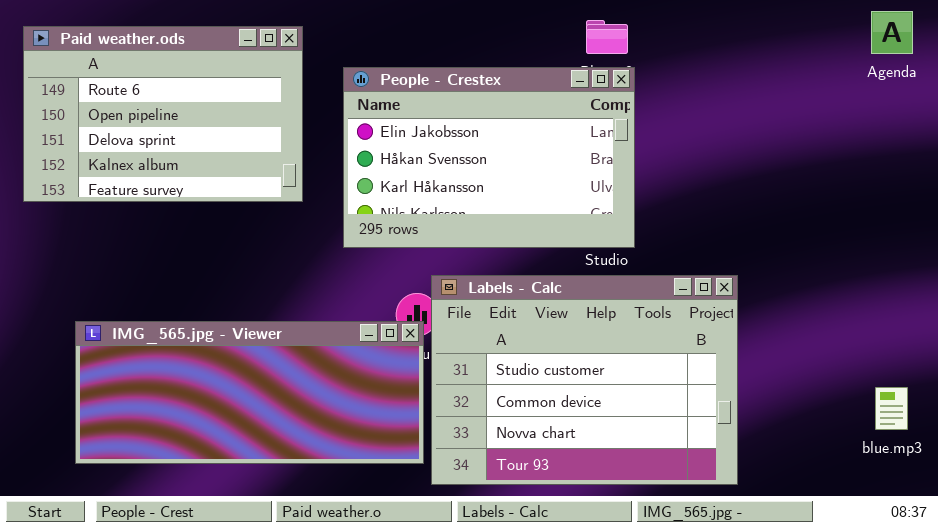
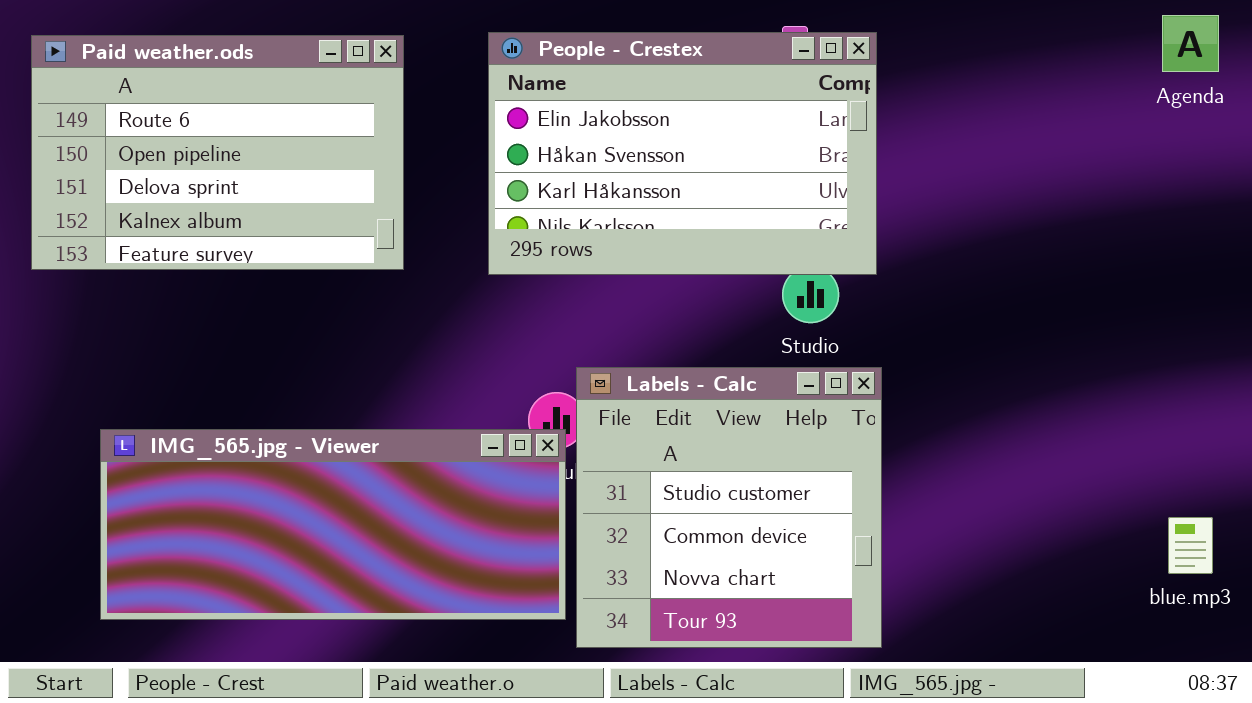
People - Crestex: [343,67,635,248] -> [488,32,877,275], moved
Labels - Calc: [431,275,738,485] -> [576,367,882,648], resized

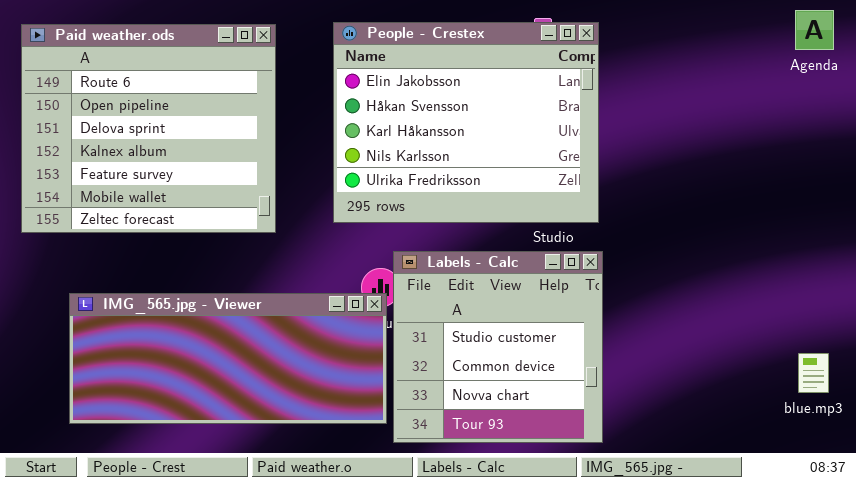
People - Crestex: [488,32,877,275] -> [333,22,599,223], resized
Paid weather.ods: [31,35,404,270] -> [21,24,276,233], resized

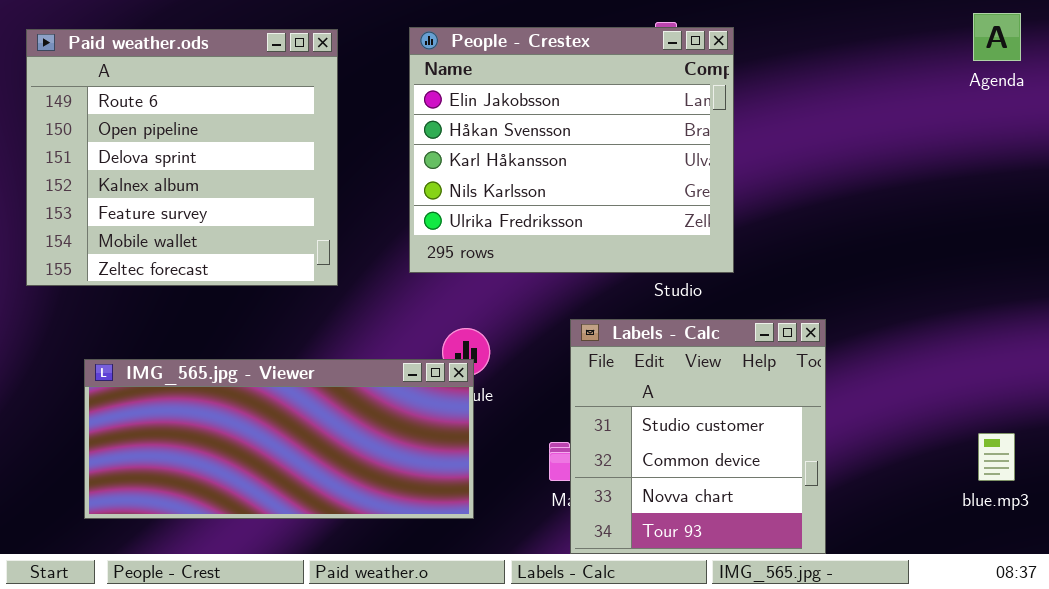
Labels - Calc: [393,251,603,443] -> [570,319,826,554], moved

